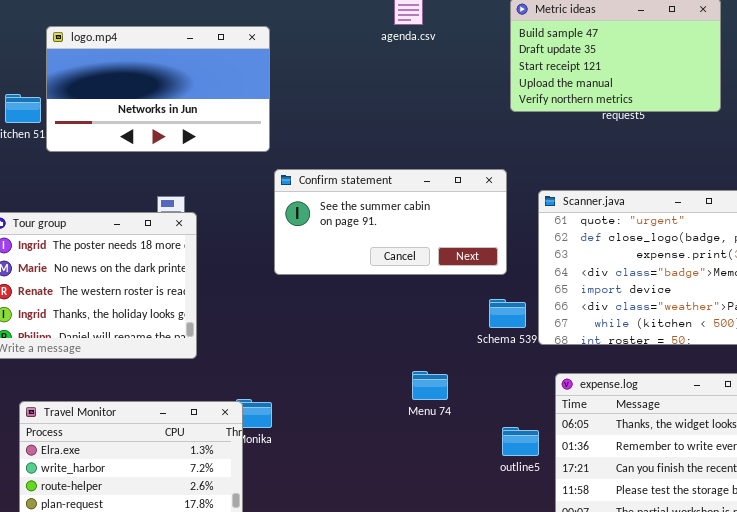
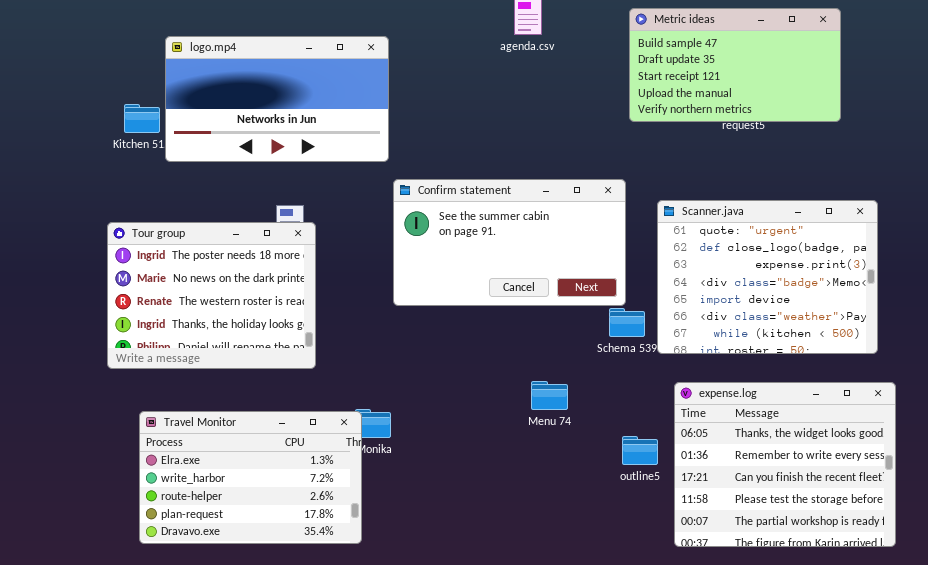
Confirm statement: [274,169,507,275] -> [393,179,626,306], resized

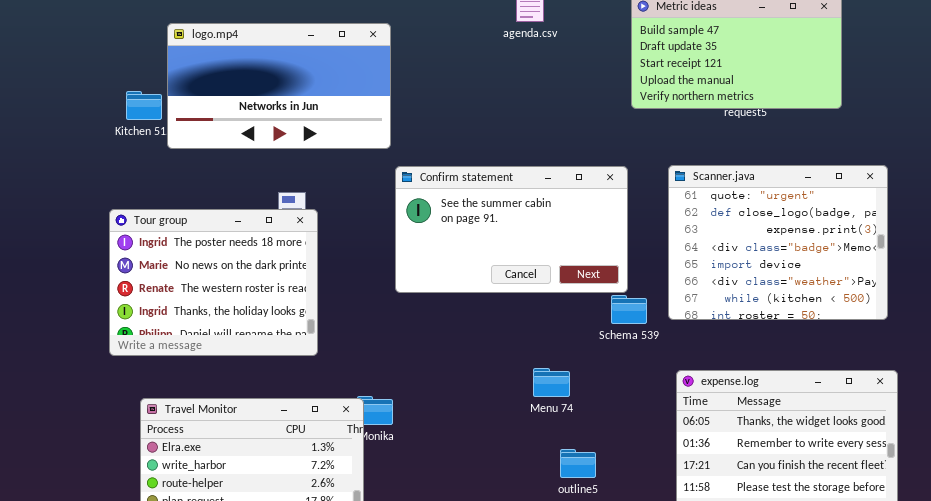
Scanner.java: [657,200,878,354] -> [668,165,888,320], moved
outline5: [622,436,658,465] -> [560,449,596,478], moved

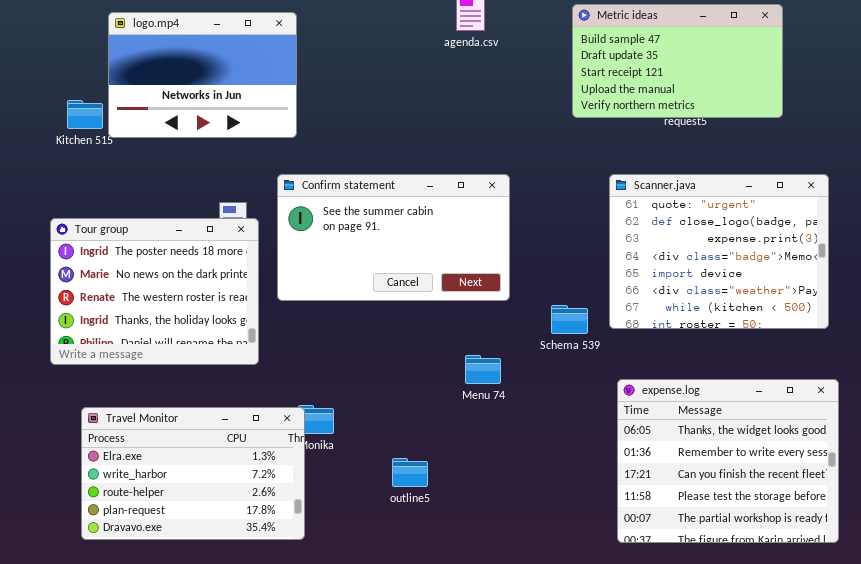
logo.mp4: [167,23,391,149] -> [108,12,297,138], moved, resized
Confirm statement: [395,166,628,293] -> [277,174,510,301], moved
Menu 74: [533,368,570,397] -> [465,355,501,384], moved
outline5: [560,449,596,478] -> [392,458,428,487], moved

